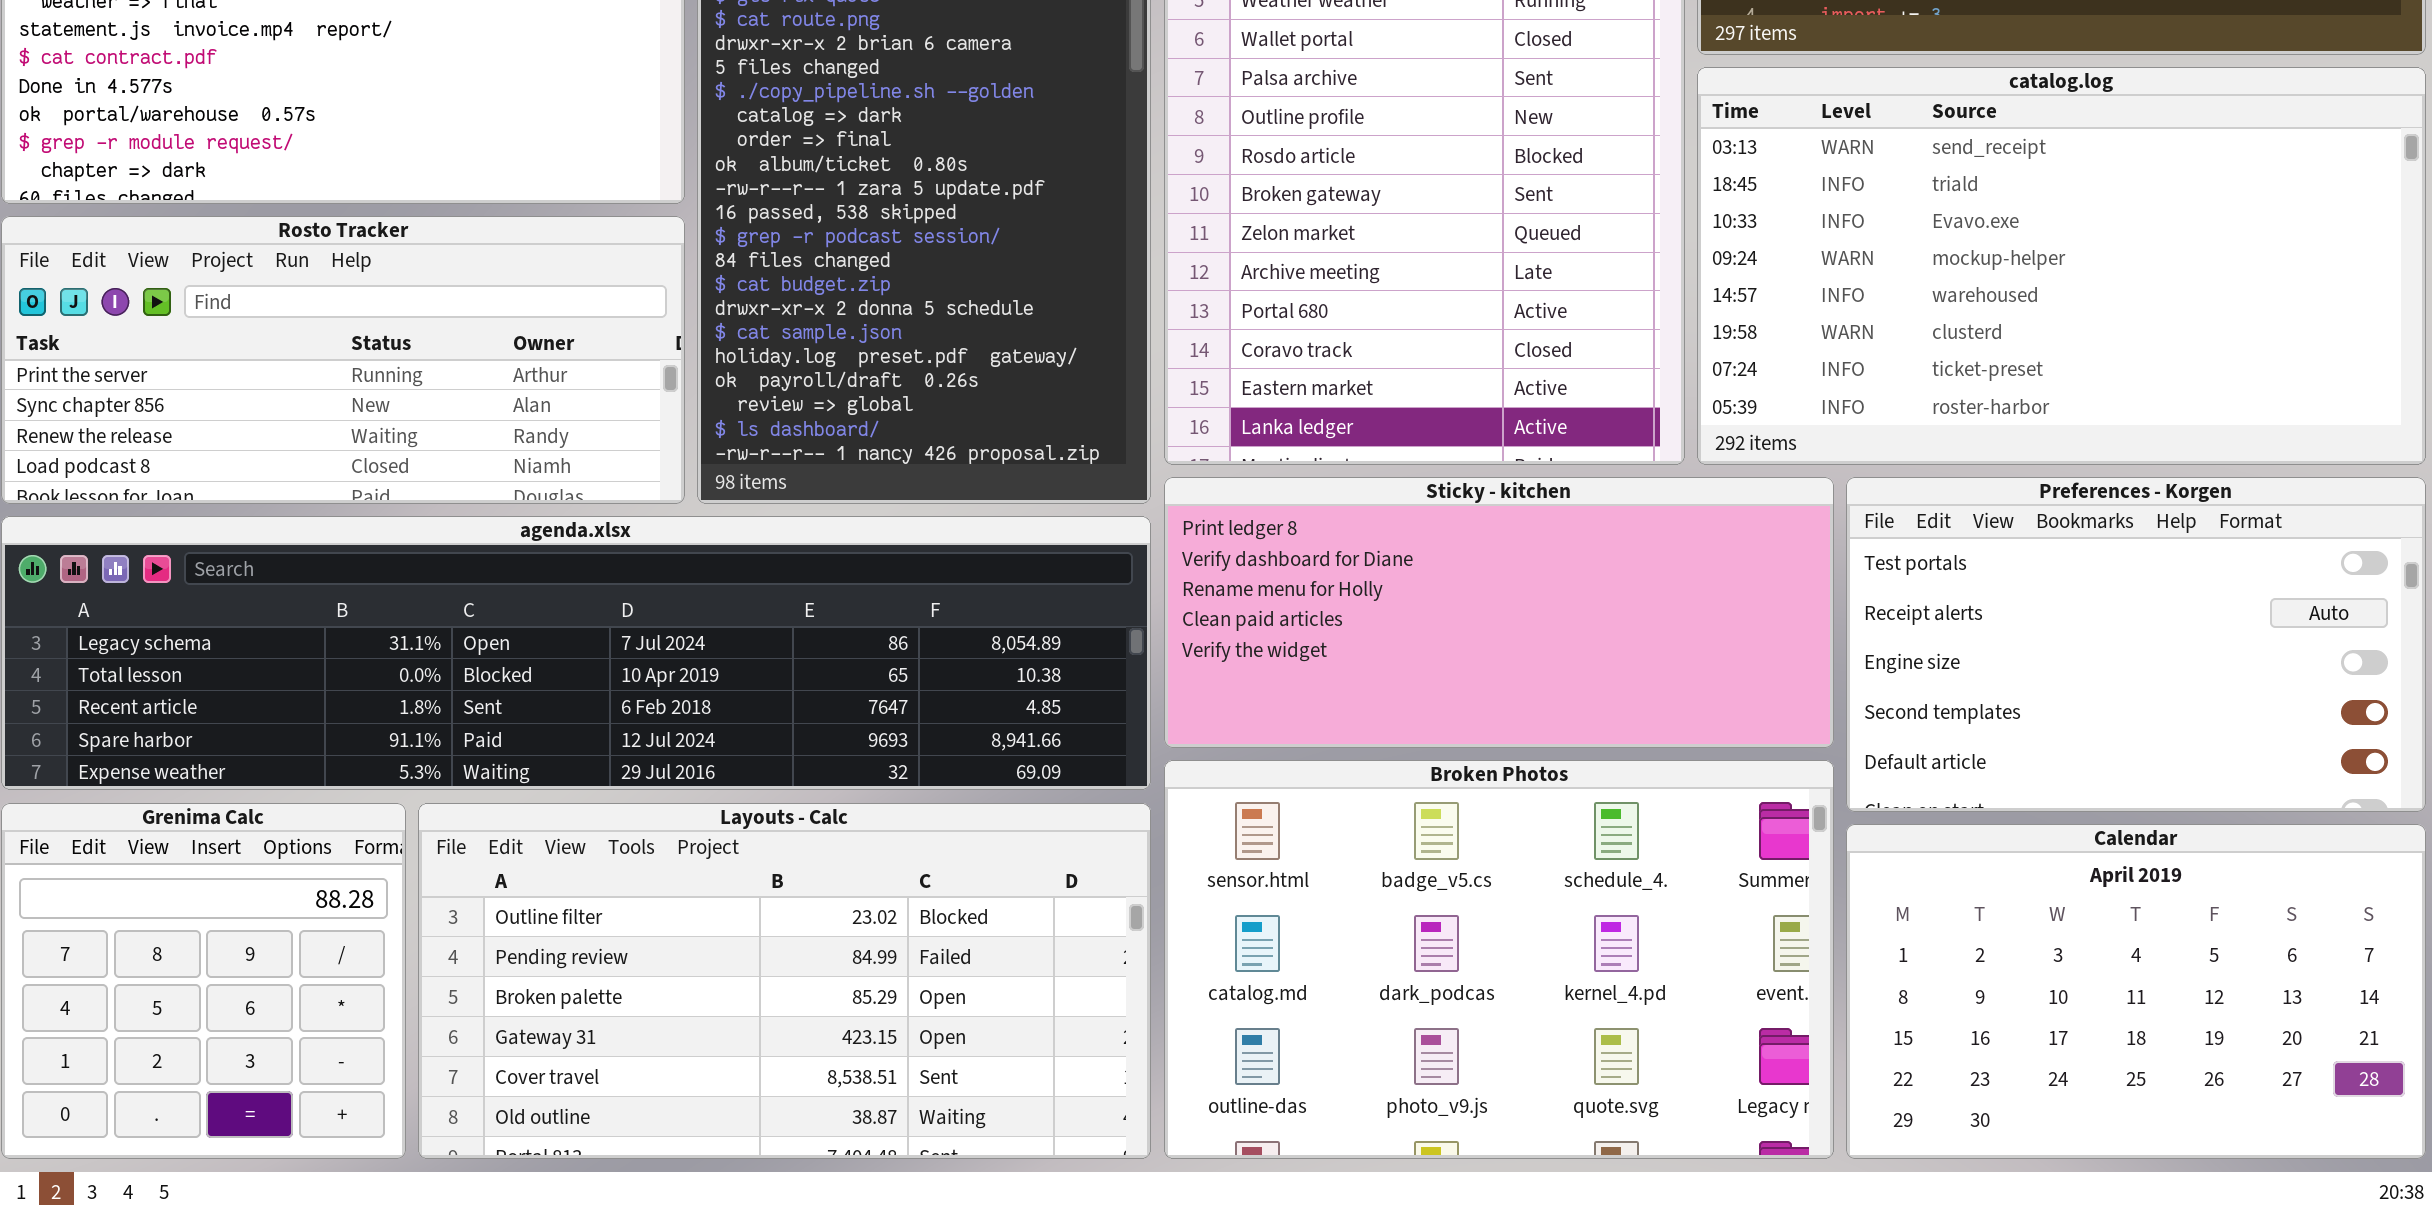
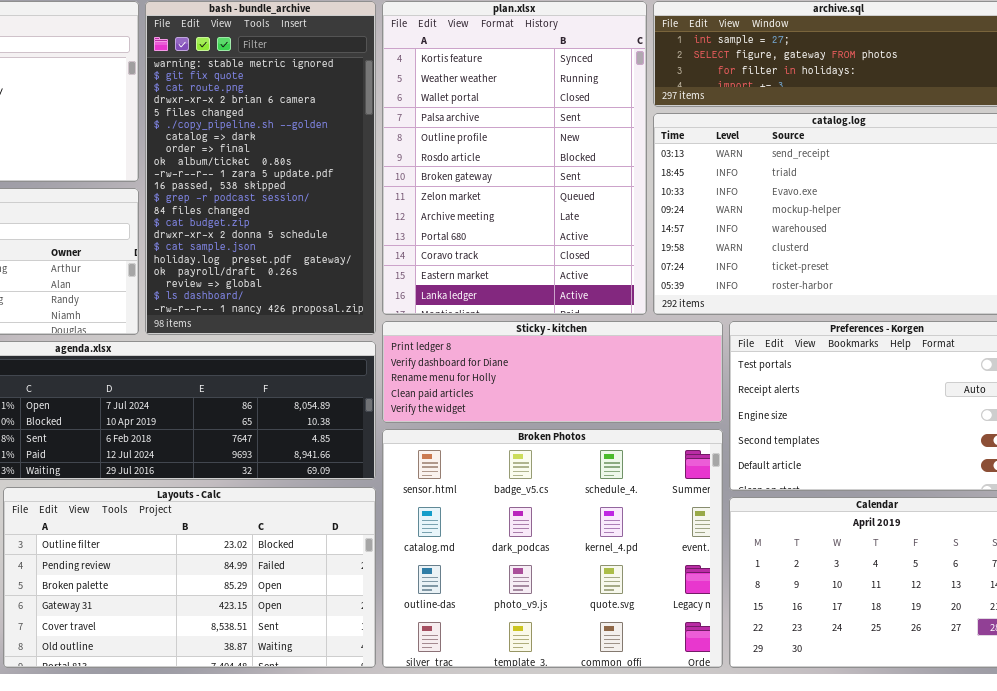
Sticky - kitchen: [1164,477,1834,748] -> [382,321,723,423], resized
Broken Photos: [1164,760,1834,1159] -> [382,429,723,668], resized

